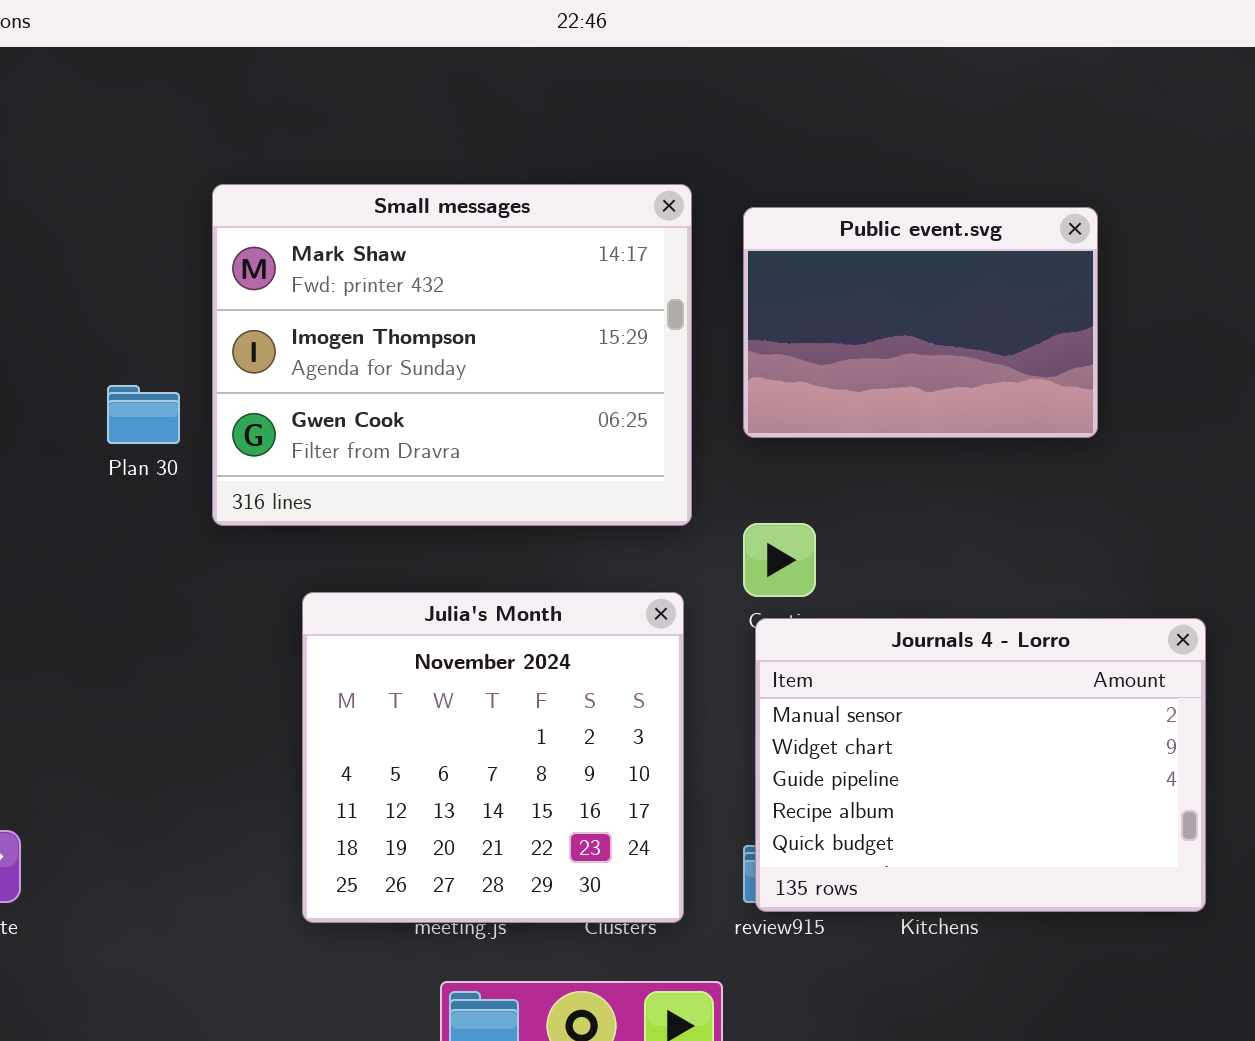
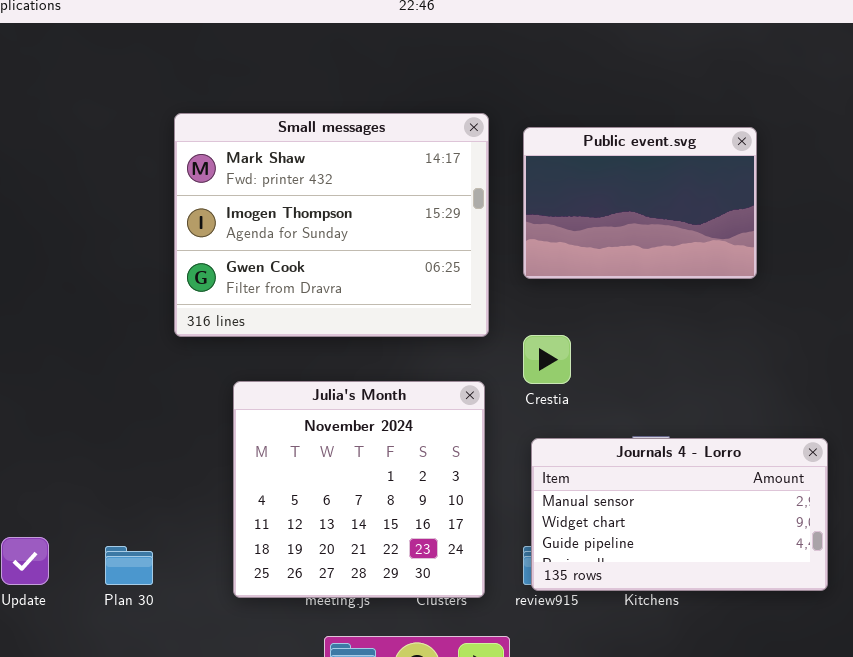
Plan 30: [107,385,180,444] -> [105,546,153,585], moved
Journals 4 - Lorro: [755,618,1206,912] -> [531,438,828,591], resized

